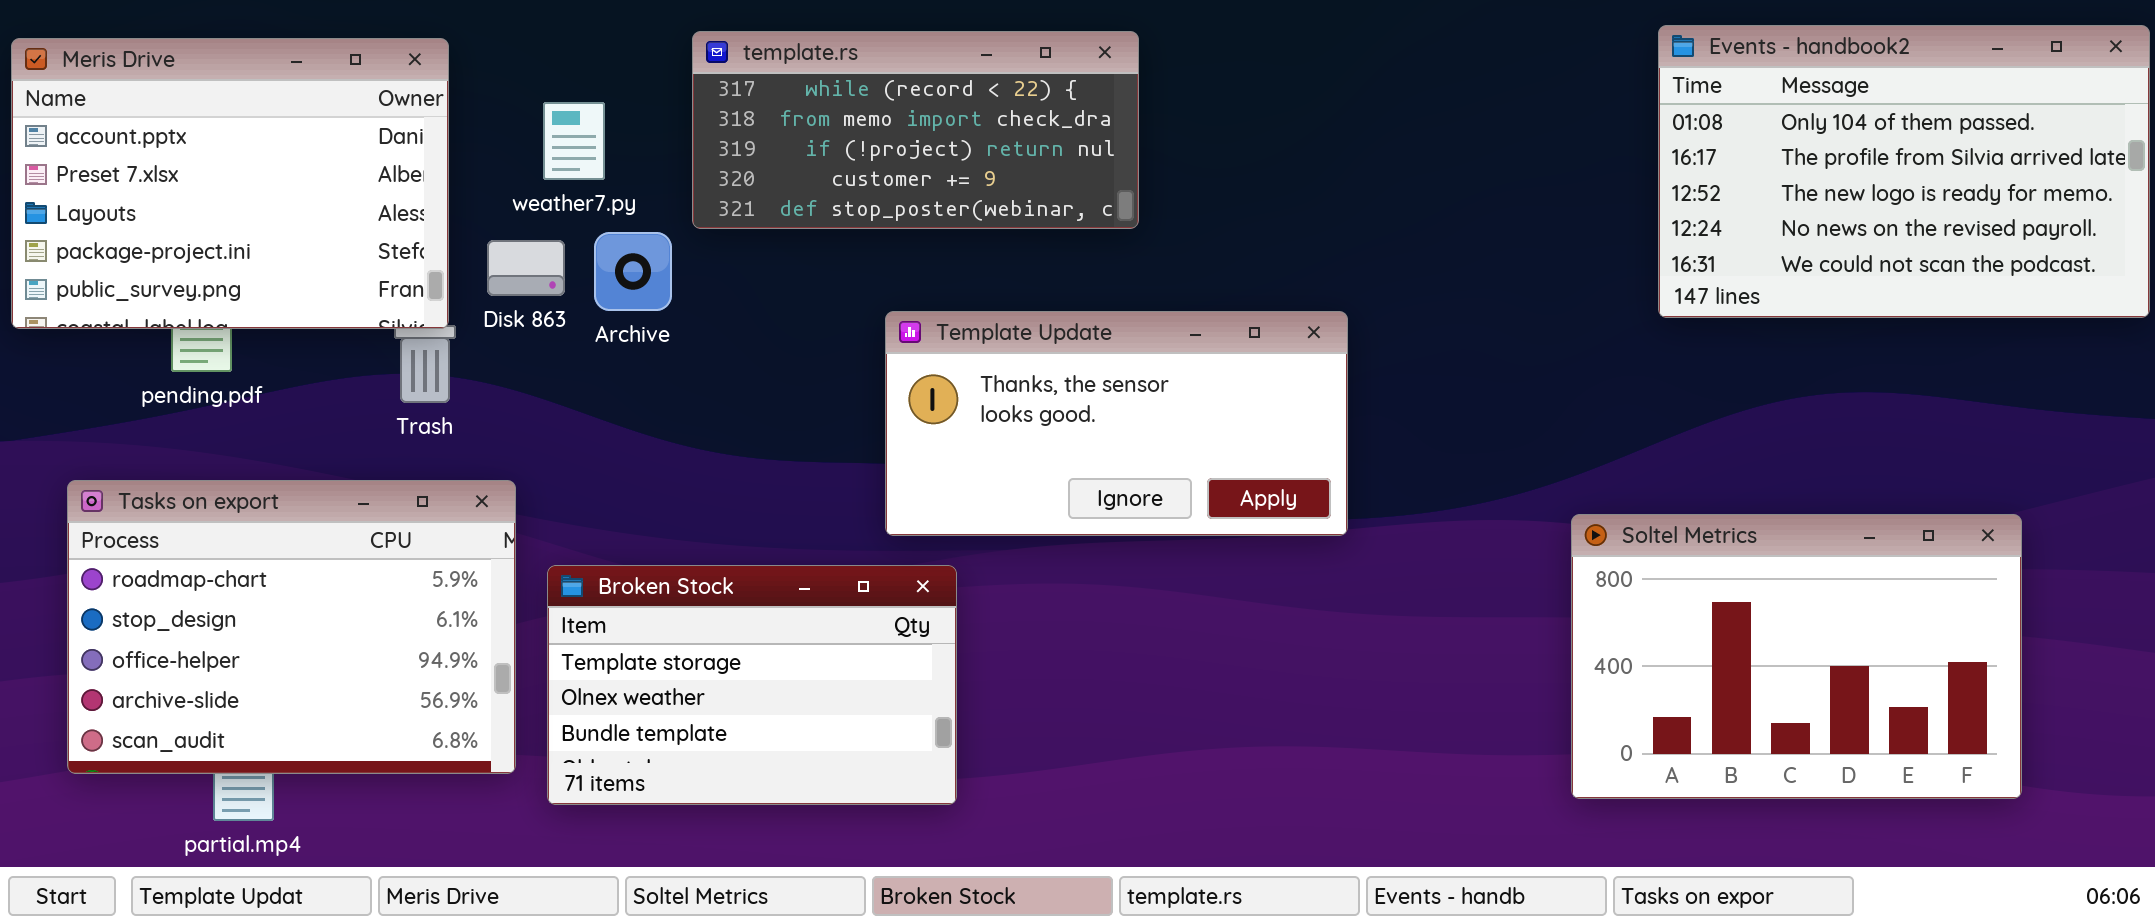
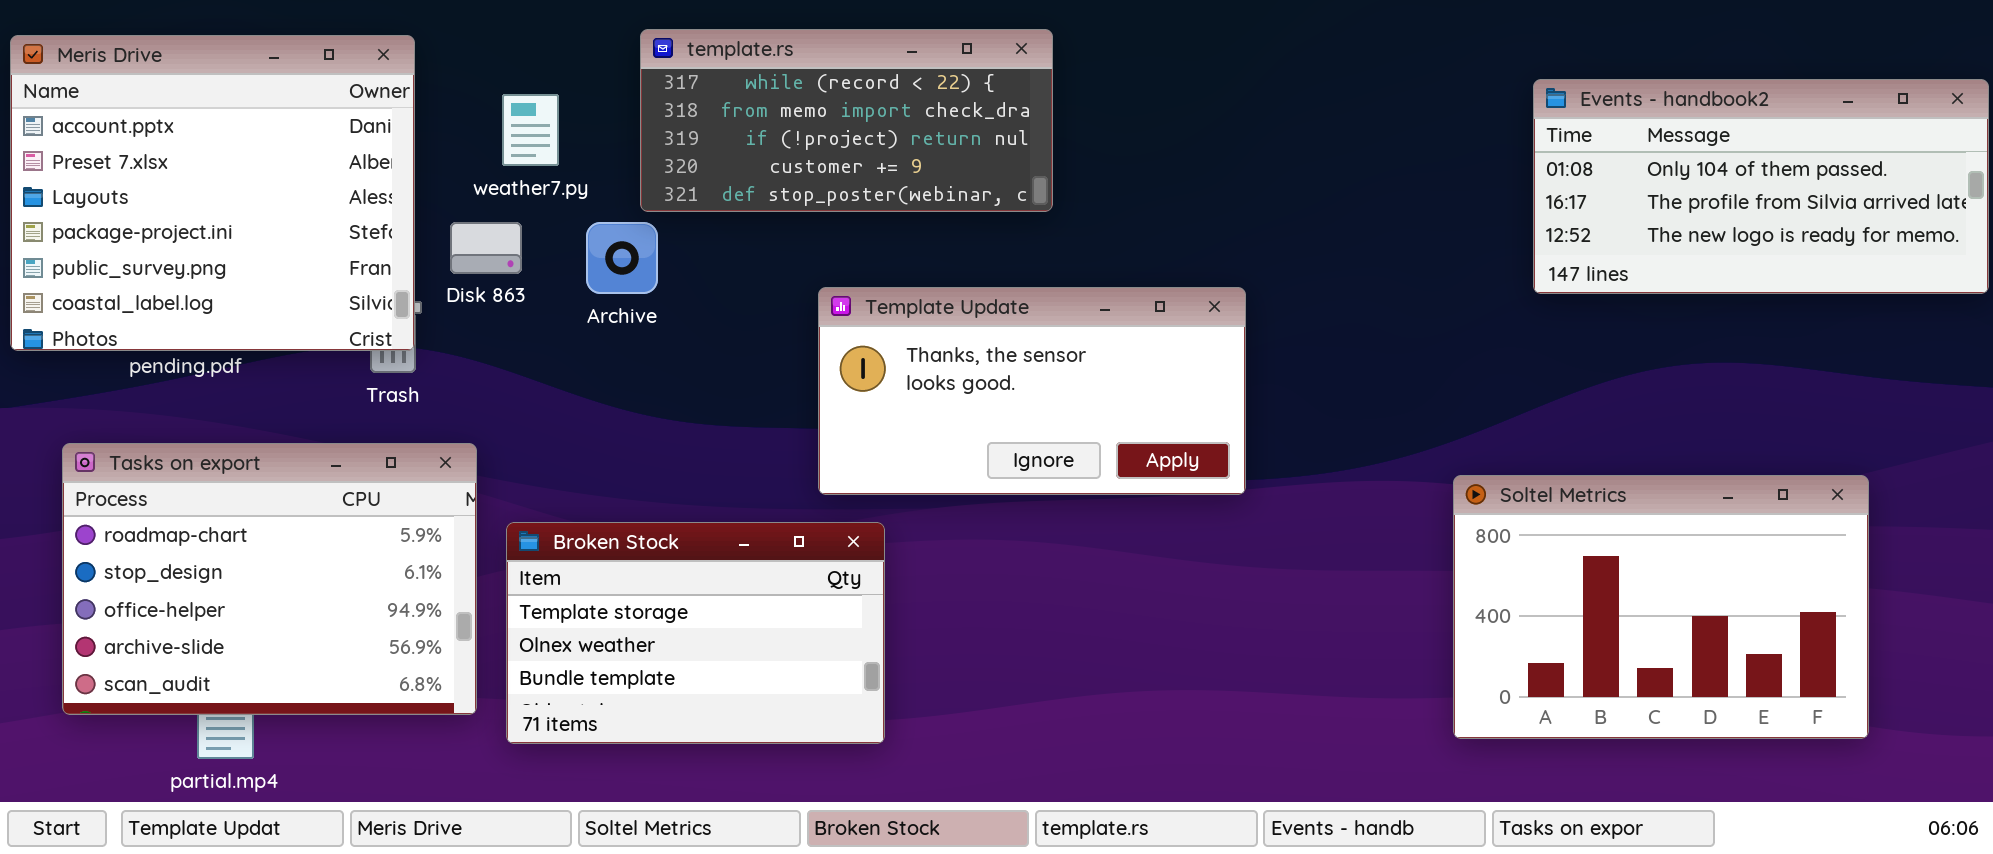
Events - handbook2: [1658,25,2150,318] -> [1533,79,1989,294], resized
Meris Drive: [11,38,449,329] -> [10,35,415,351], resized
Archive: [594,232,672,311] -> [586,222,658,294], moved

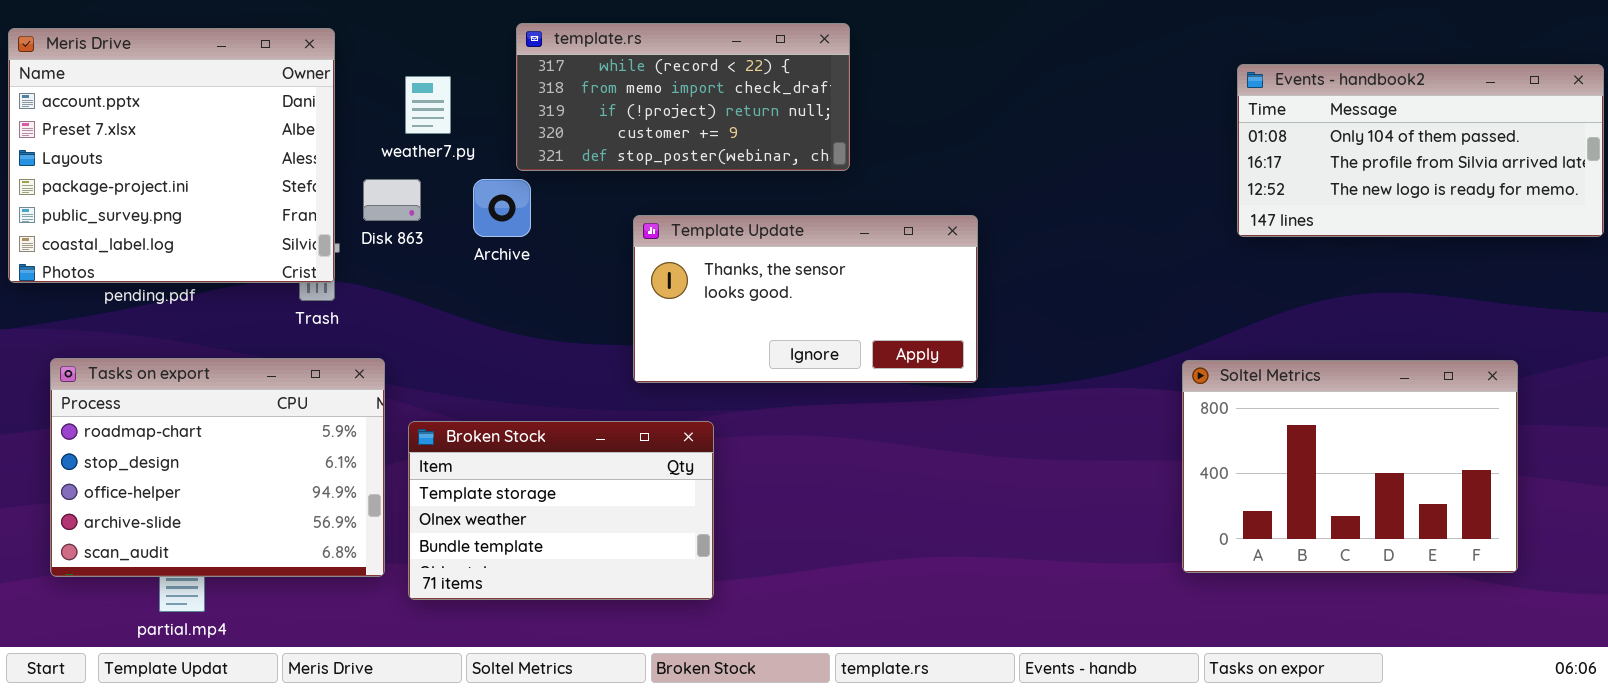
Template Update: [818,287,1246,495] -> [633,215,978,383], moved
Soltel Metrics: [1453,475,1869,739] -> [1182,360,1518,573], moved

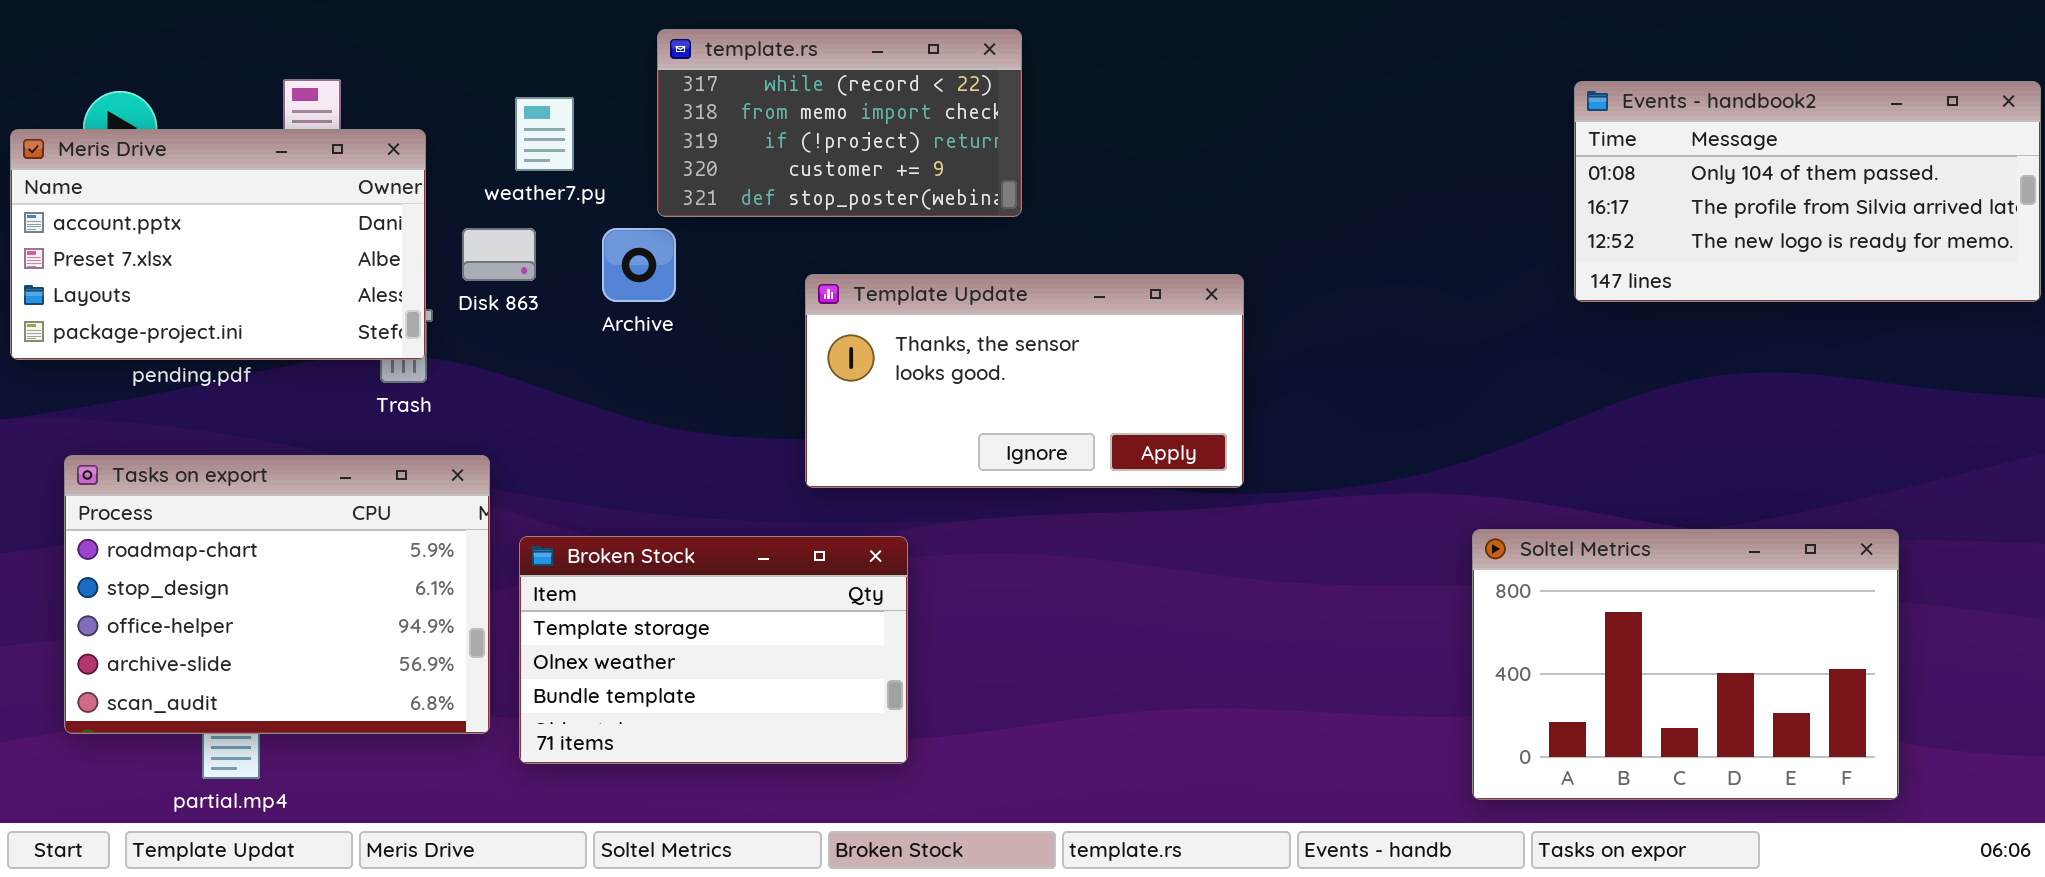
template.rs: [516,23,850,171] -> [657,29,1022,217], resized
Meris Drive: [8,28,335,283] -> [10,129,426,360], resized
Soltel Metrics: [1182,360,1518,573] -> [1472,529,1899,800], moved

